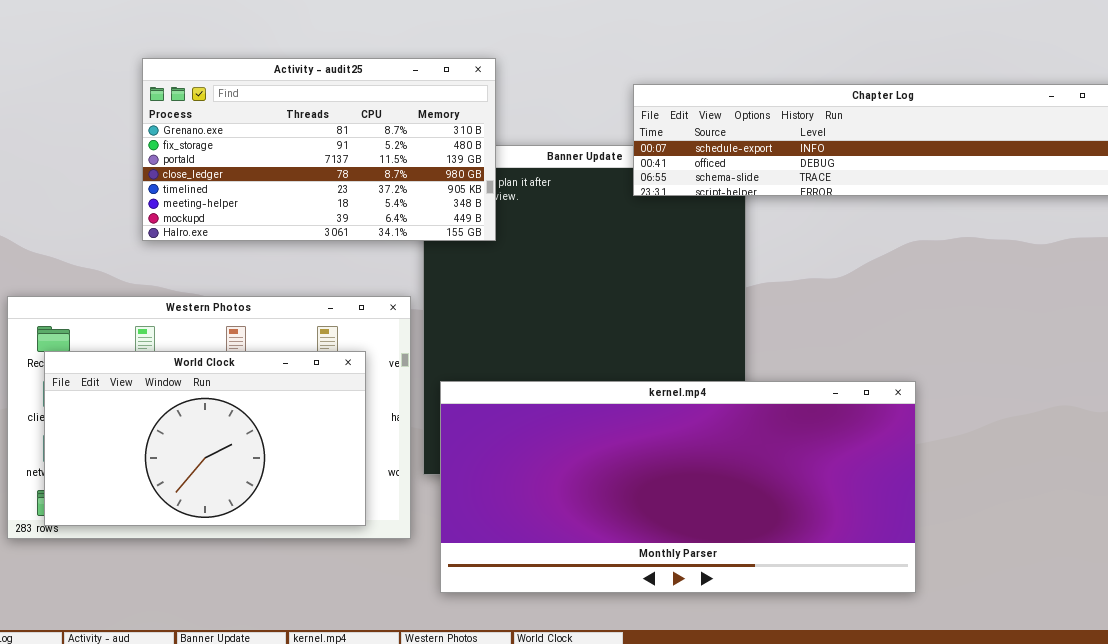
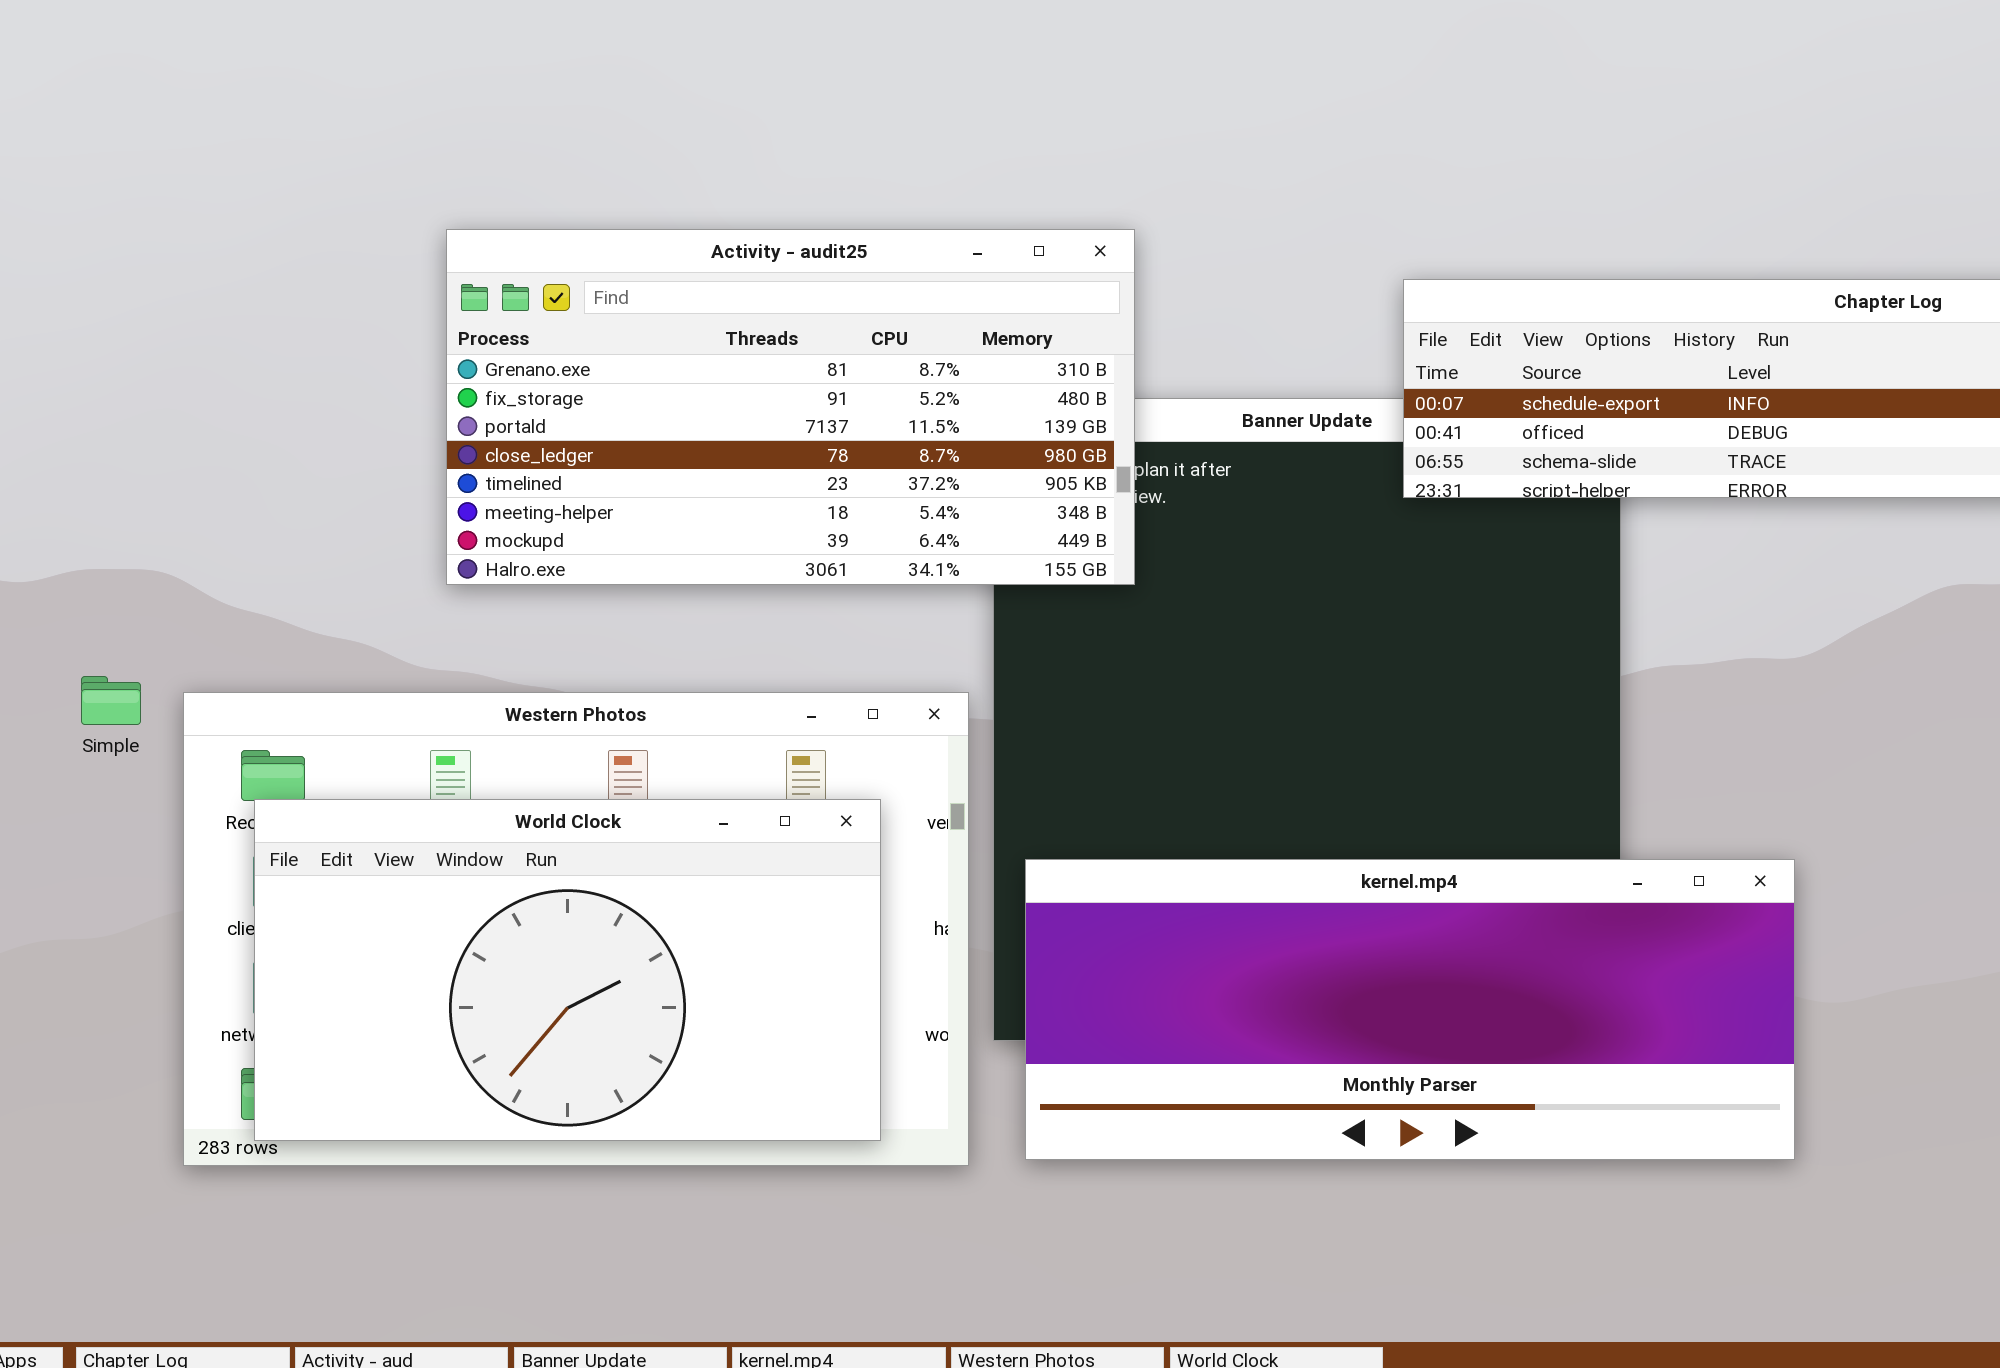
kernel.mp4: [440,381,916,593] -> [1025,859,1795,1160], resized

